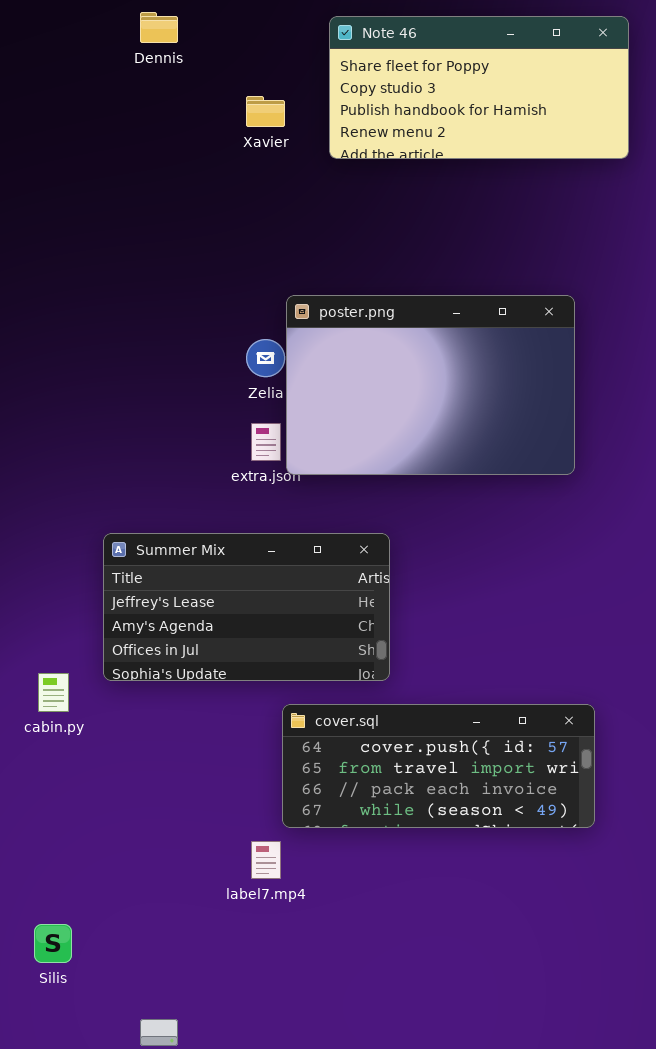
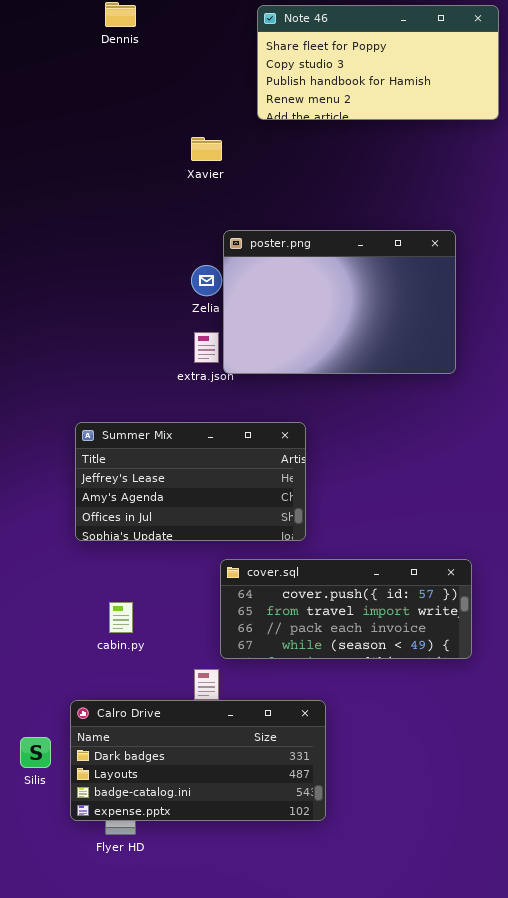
Xavier: [246,96,285,127] -> [191,137,222,161], moved
cabin.py: [38,673,69,712] -> [109,602,133,633], moved
Calro Drive: none -> [70,700,326,821], opened

